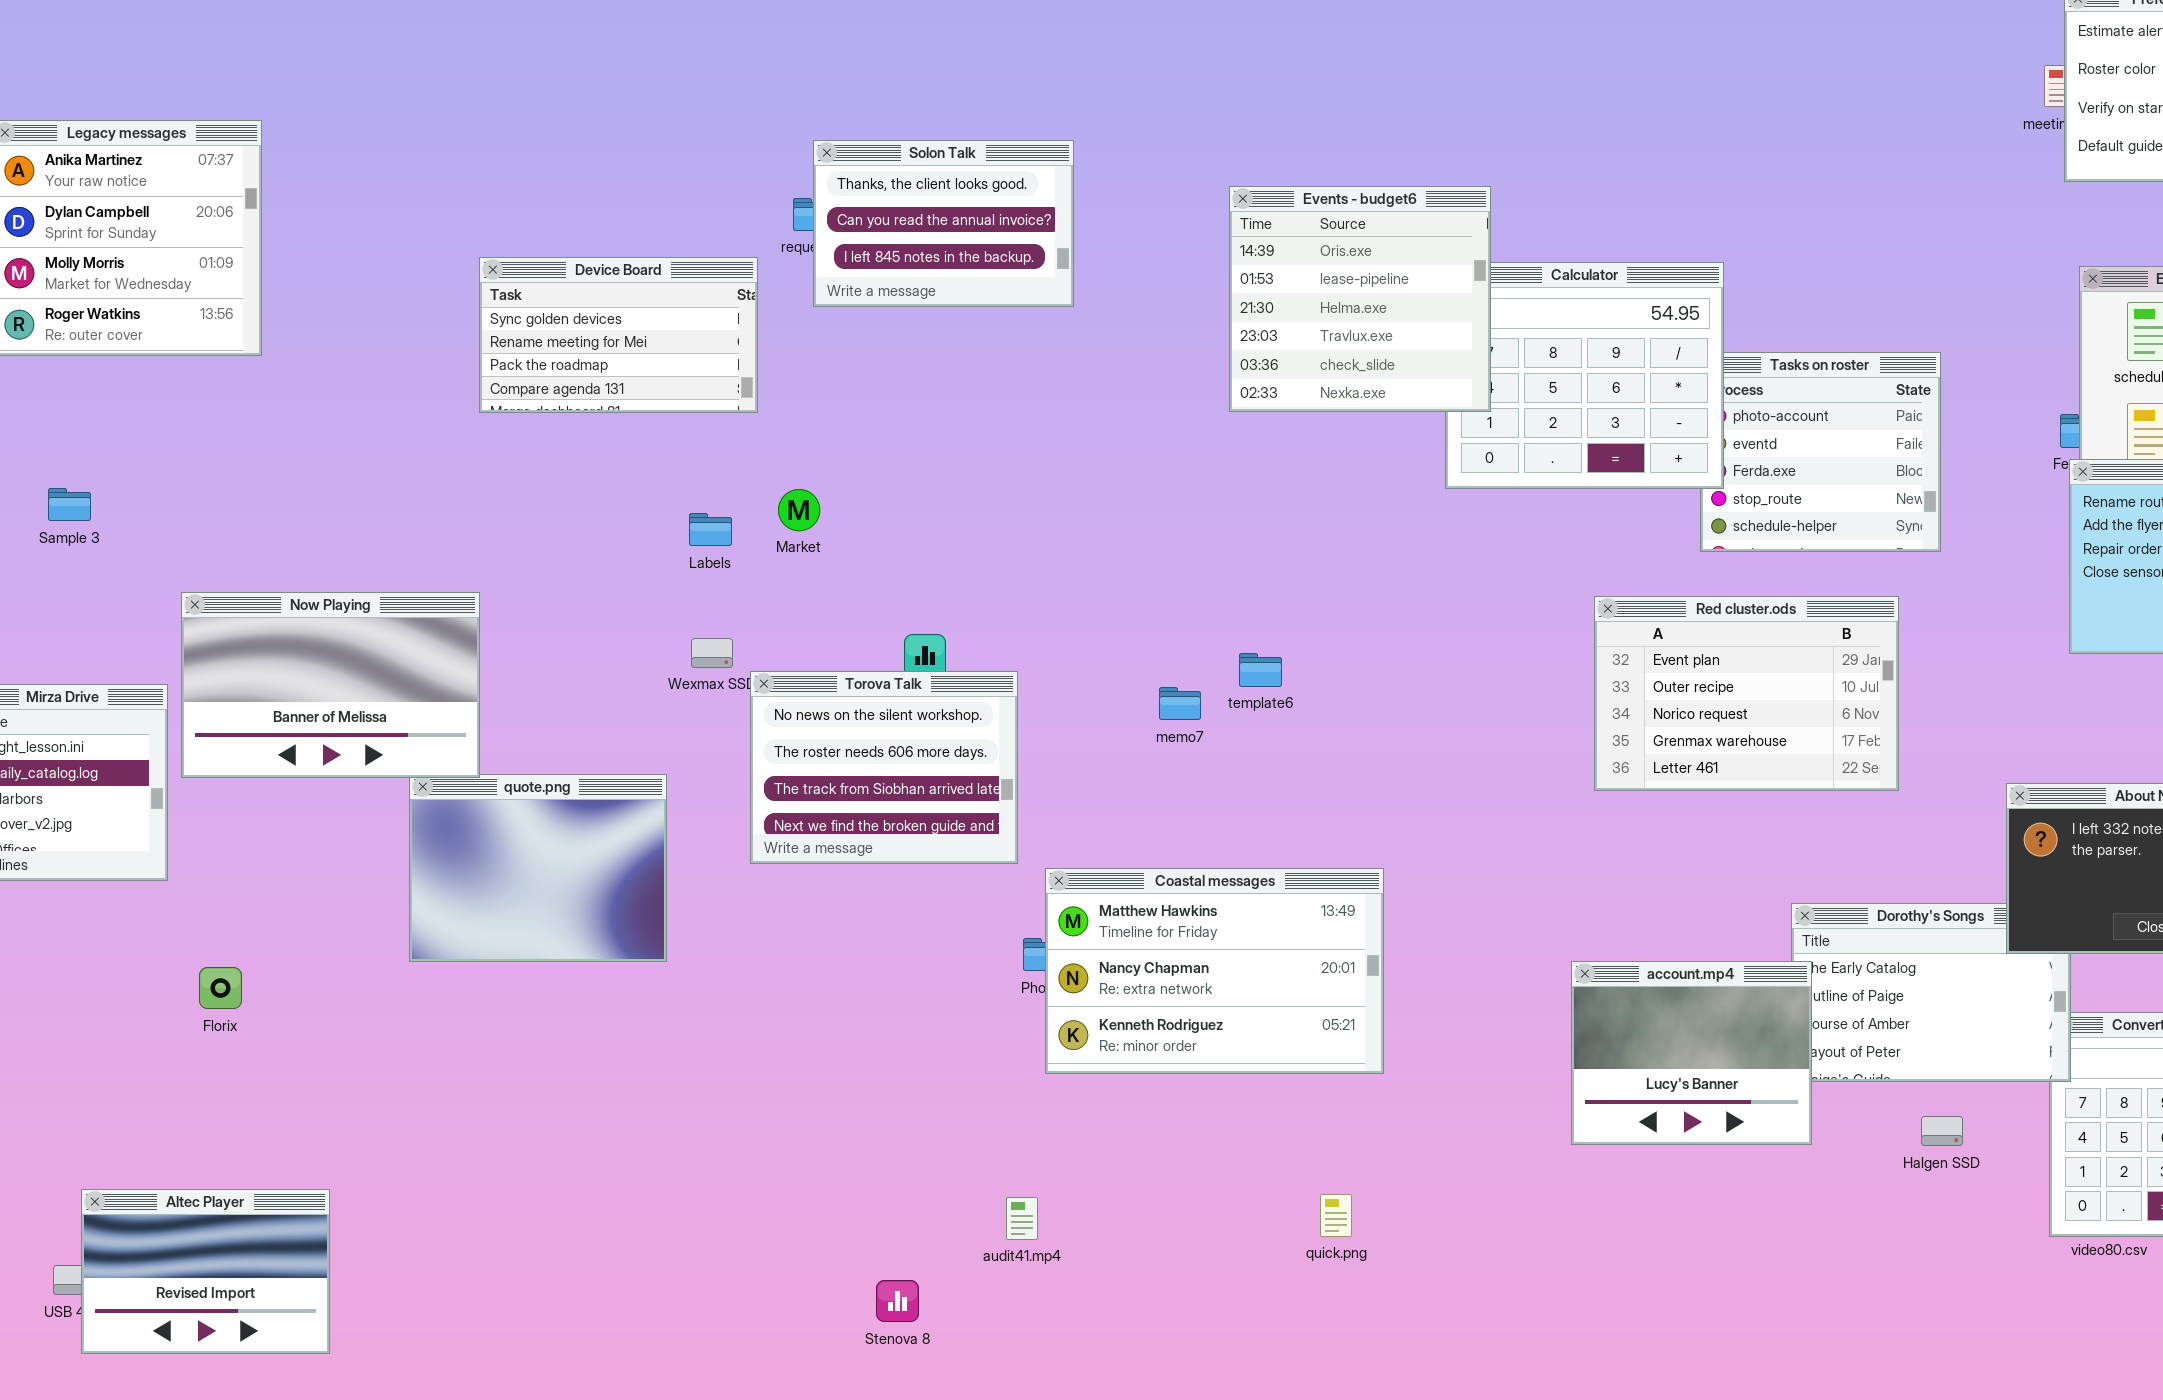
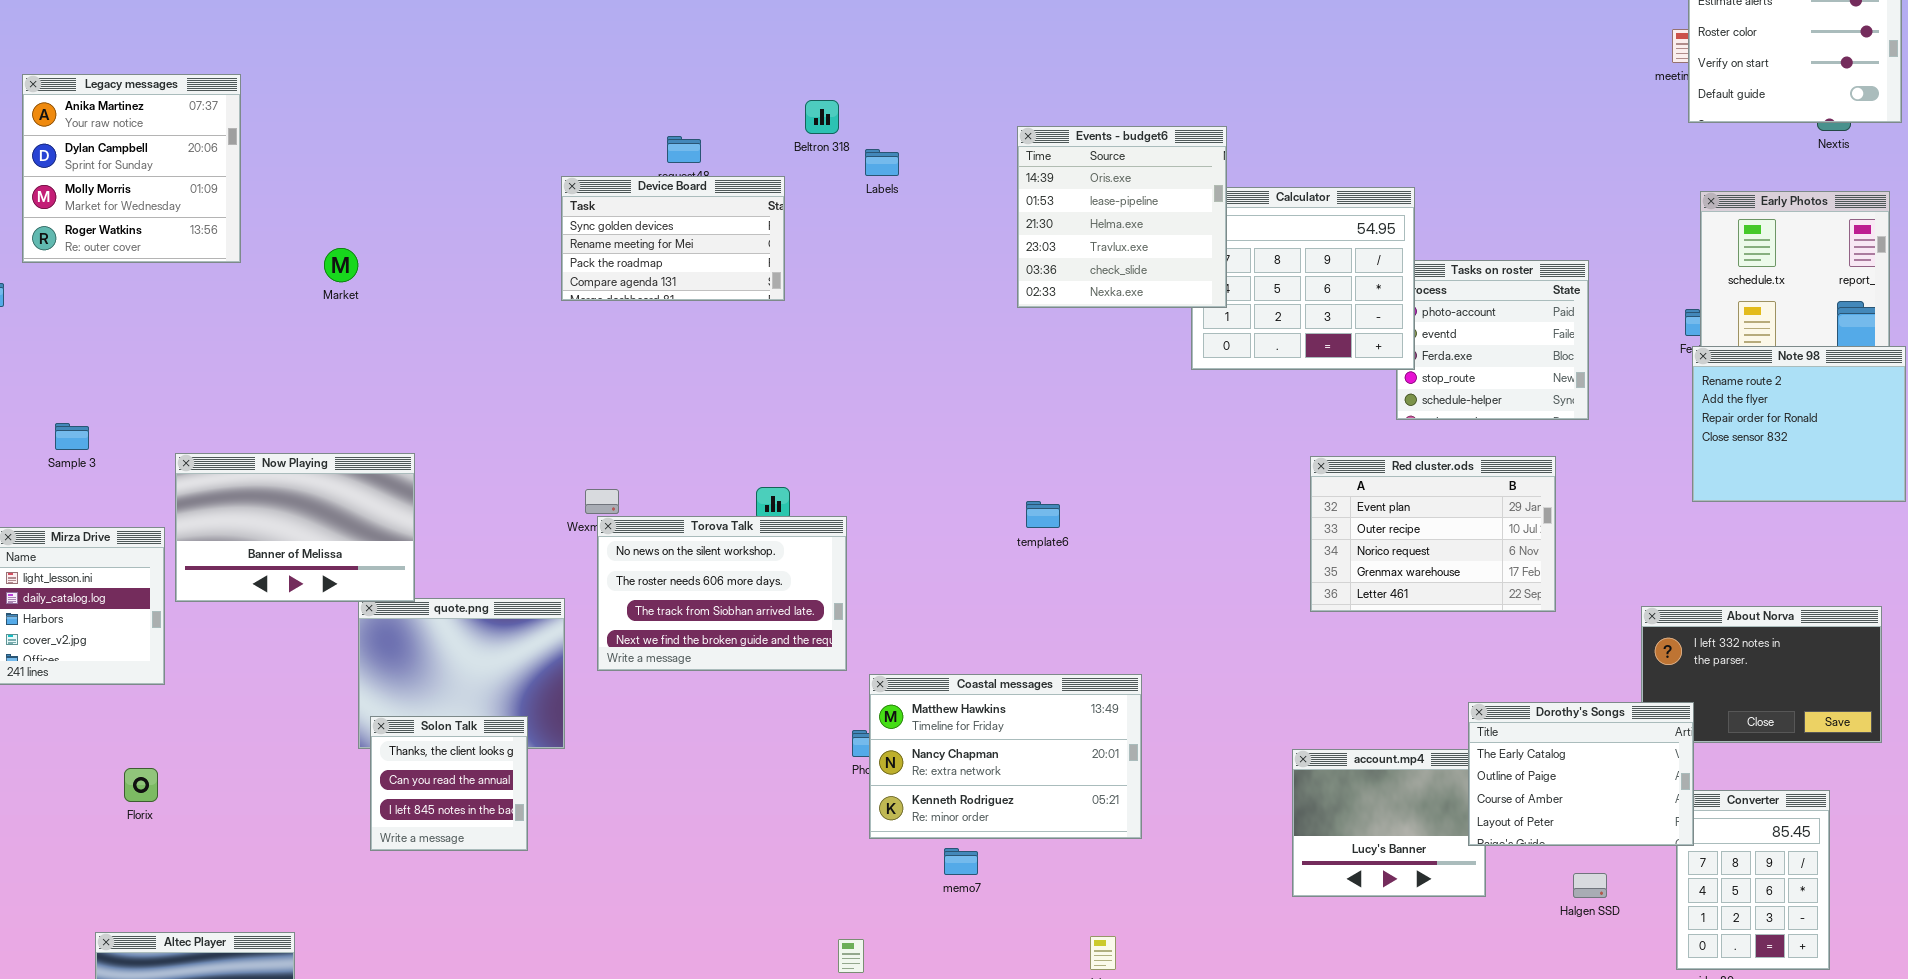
Solon Talk: [813,140,1074,307] -> [370,716,528,851], moved, resized
Device Board: [479,257,758,413] -> [561,176,785,301], moved
Sample 3: [48,488,91,521] -> [55,423,89,450], moved
Market: [778,489,820,531] -> [324,248,358,282], moved
Labels: [689,513,732,546] -> [865,149,899,176], moved
Torova Talk: [750,671,1018,864] -> [597,516,847,671], resized
memo7: [1159,687,1201,720] -> [944,848,978,875], moved
Dorothy's Songs: [1791,903,2071,1082] -> [1468,702,1694,846], raised
Florix: [199,967,242,1009] -> [124,768,158,802], moved

